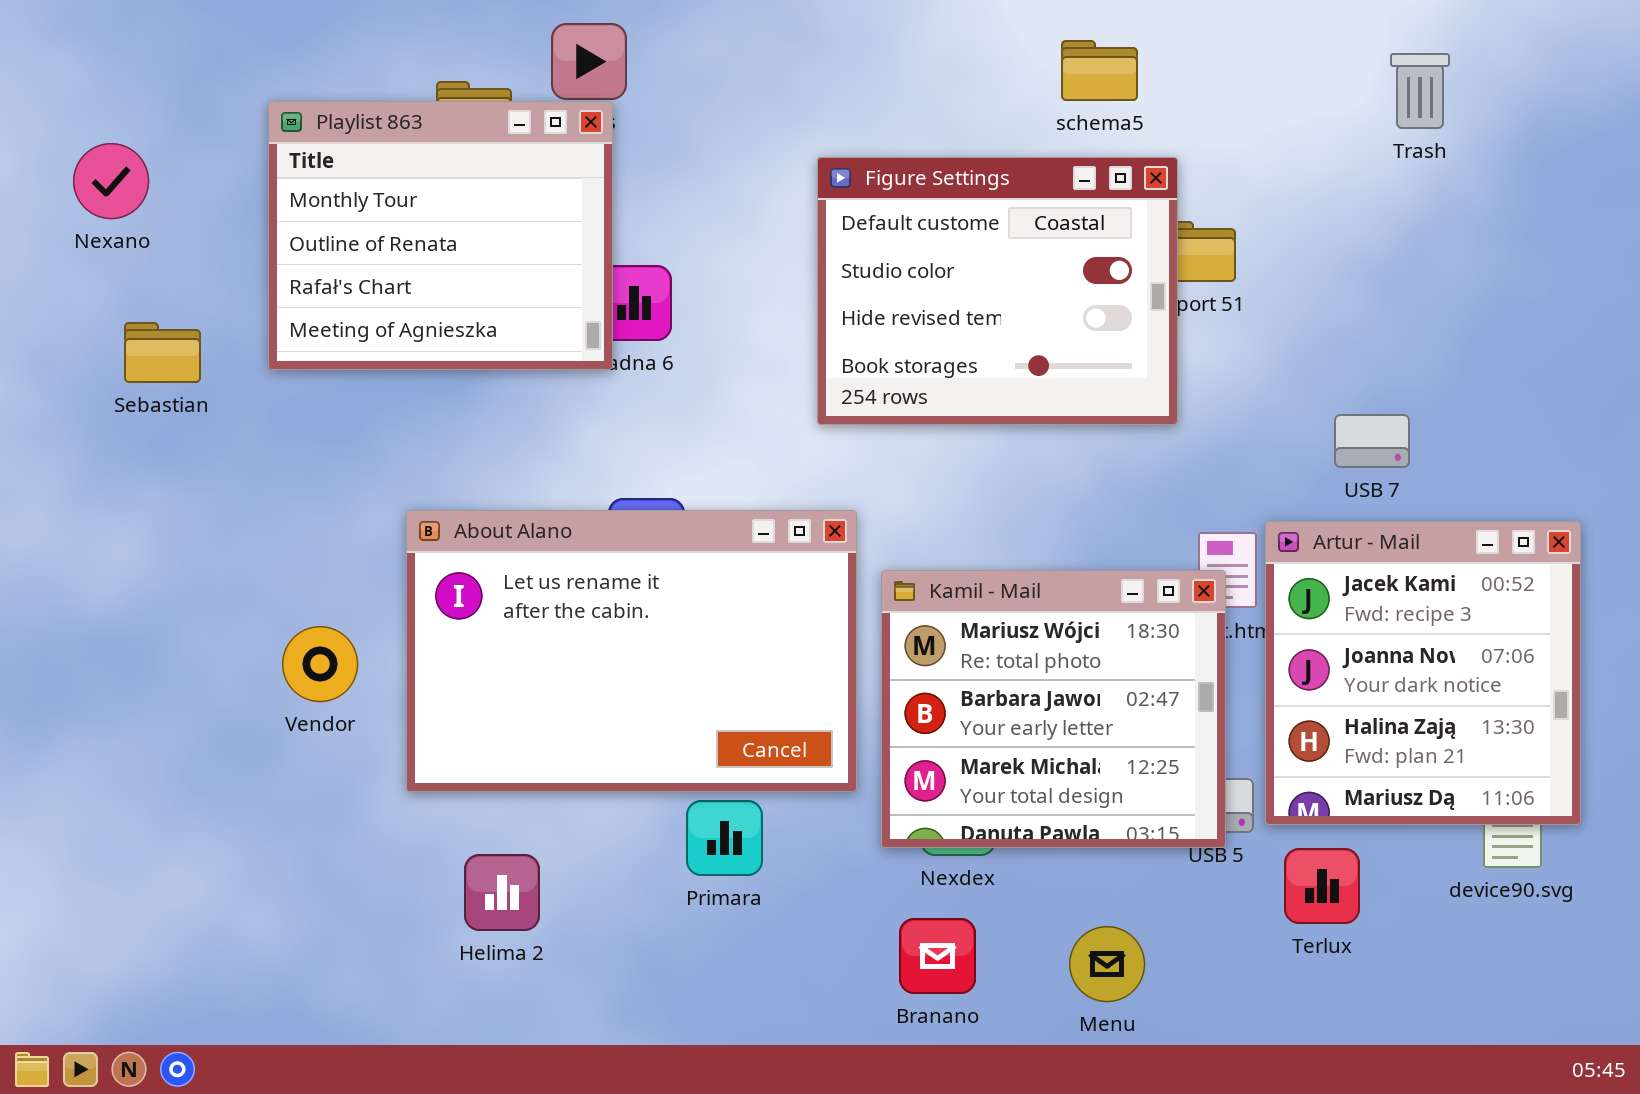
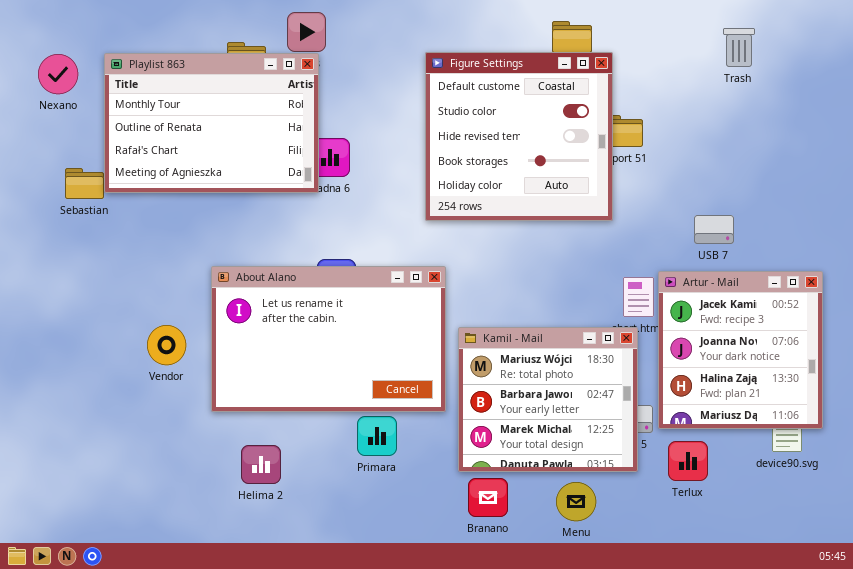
Playlist 863: [268,101,613,370] -> [104,53,319,193], resized
Nexano: [73,143,149,219] -> [38,54,78,94], moved
Figure Settings: [817,157,1178,425] -> [425,52,613,221], resized
Kamil - Mail: [881,570,1226,848] -> [458,327,638,472], moved

